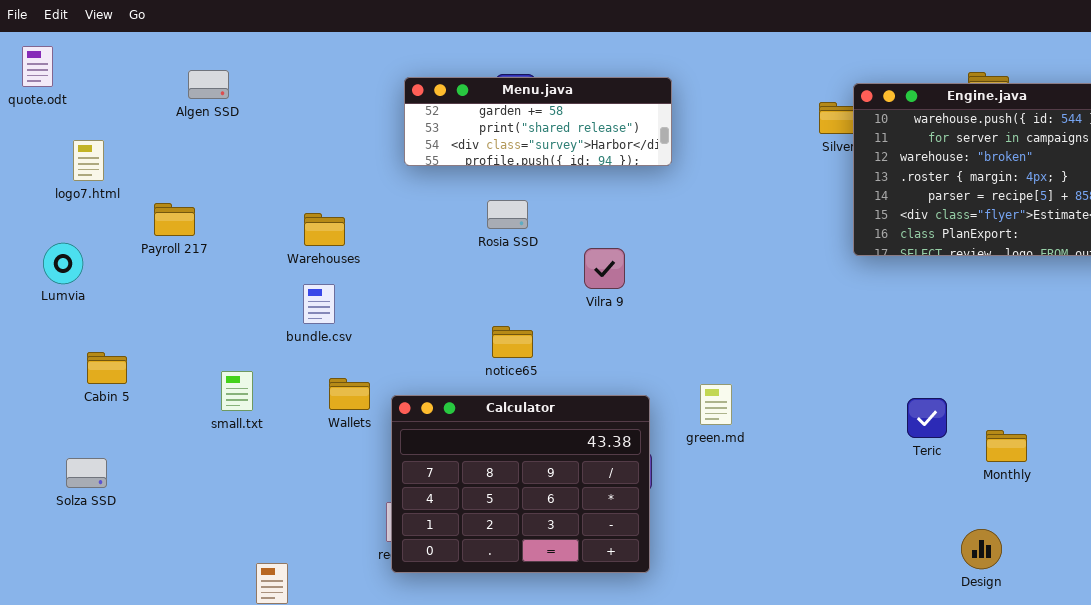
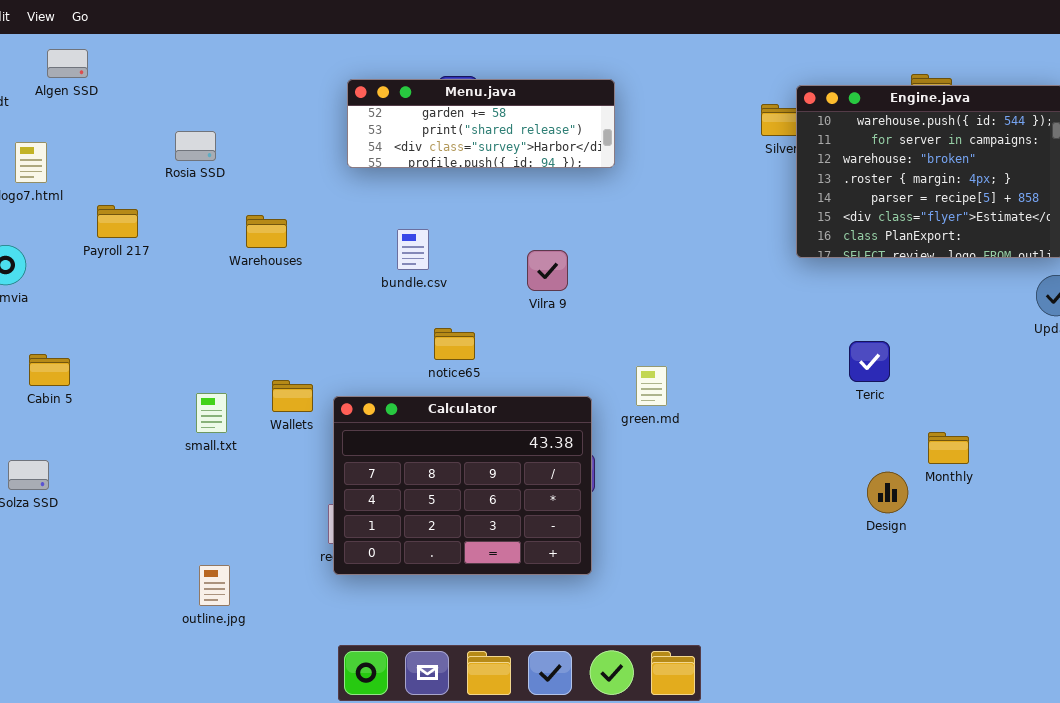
Algen SSD: [188,70,229,99] -> [47,49,88,78], moved
Rosia SSD: [487,200,528,229] -> [175,131,216,161], moved
bundle.csv: [303,284,335,324] -> [397,229,429,270], moved
small.txt: [221,371,253,411] -> [196,393,227,433], moved
green.md: [700,384,732,425] -> [636,366,667,406], moved
Teric: [907,398,947,438] -> [849,341,890,382], moved
Design: [961,529,1002,569] -> [867,472,908,513], moved

